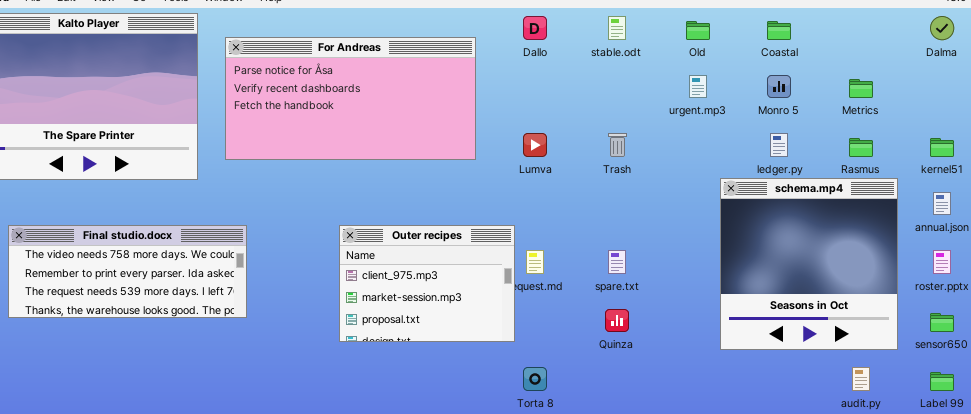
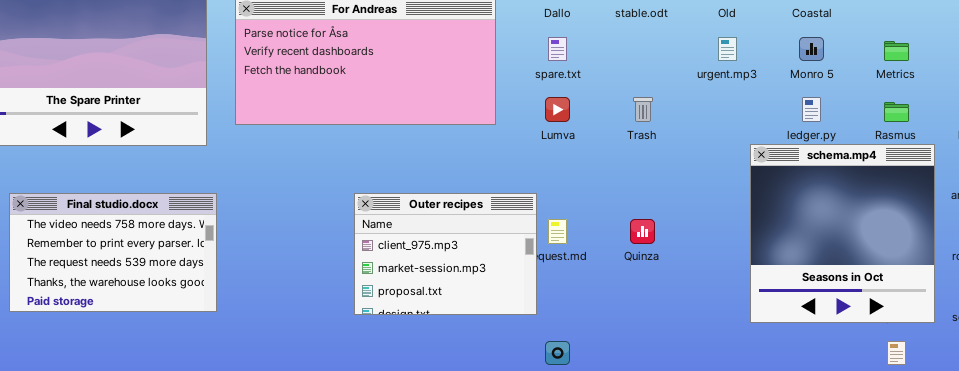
Final studio.docx: [8,225,247,318] -> [9,193,217,312], resized
spare.txt: [608,250,626,274] -> [548,37,567,61], moved
Quinza: [605,309,629,332] -> [630,219,655,244], moved

